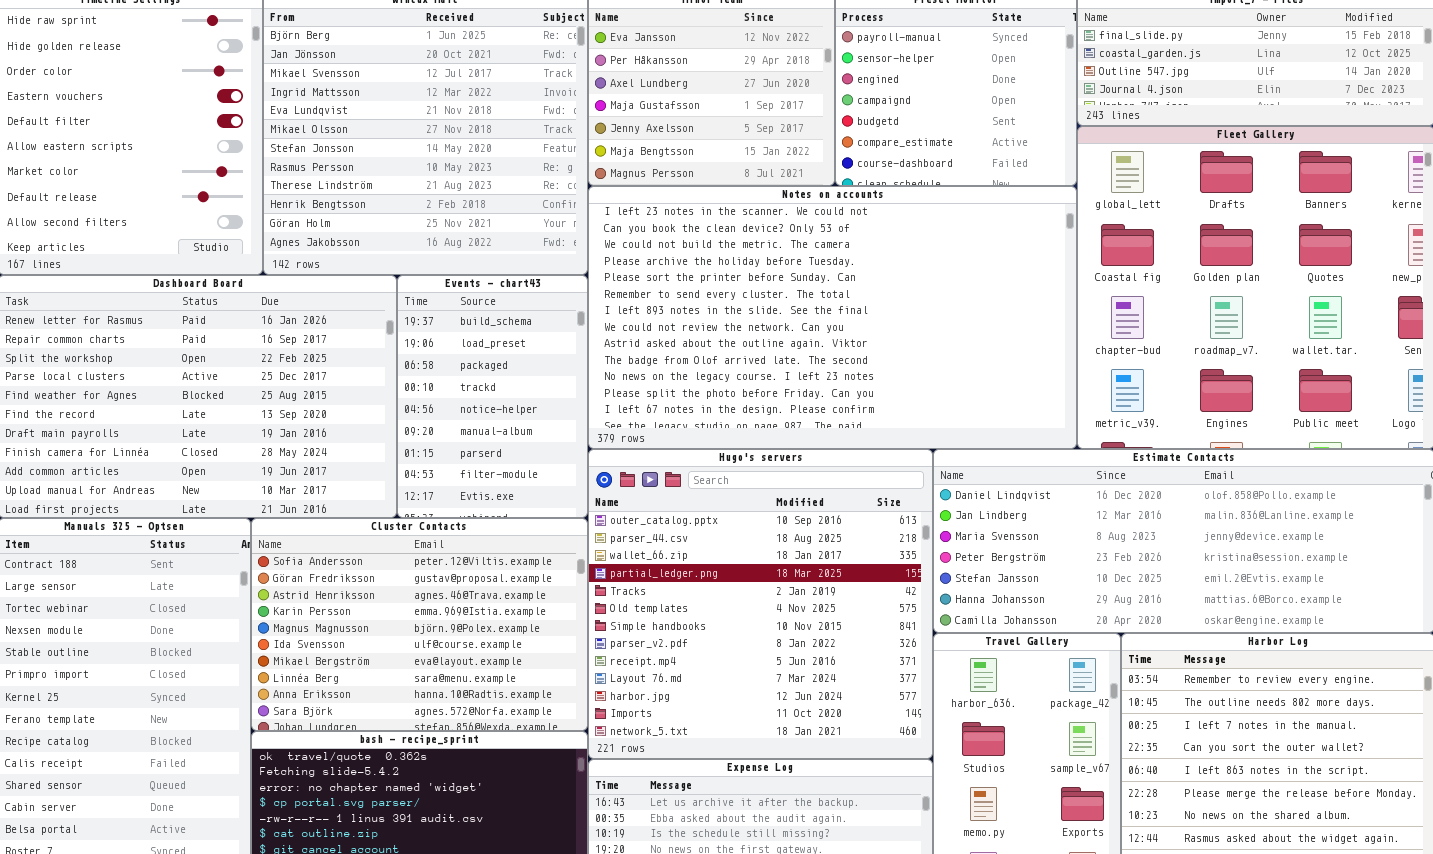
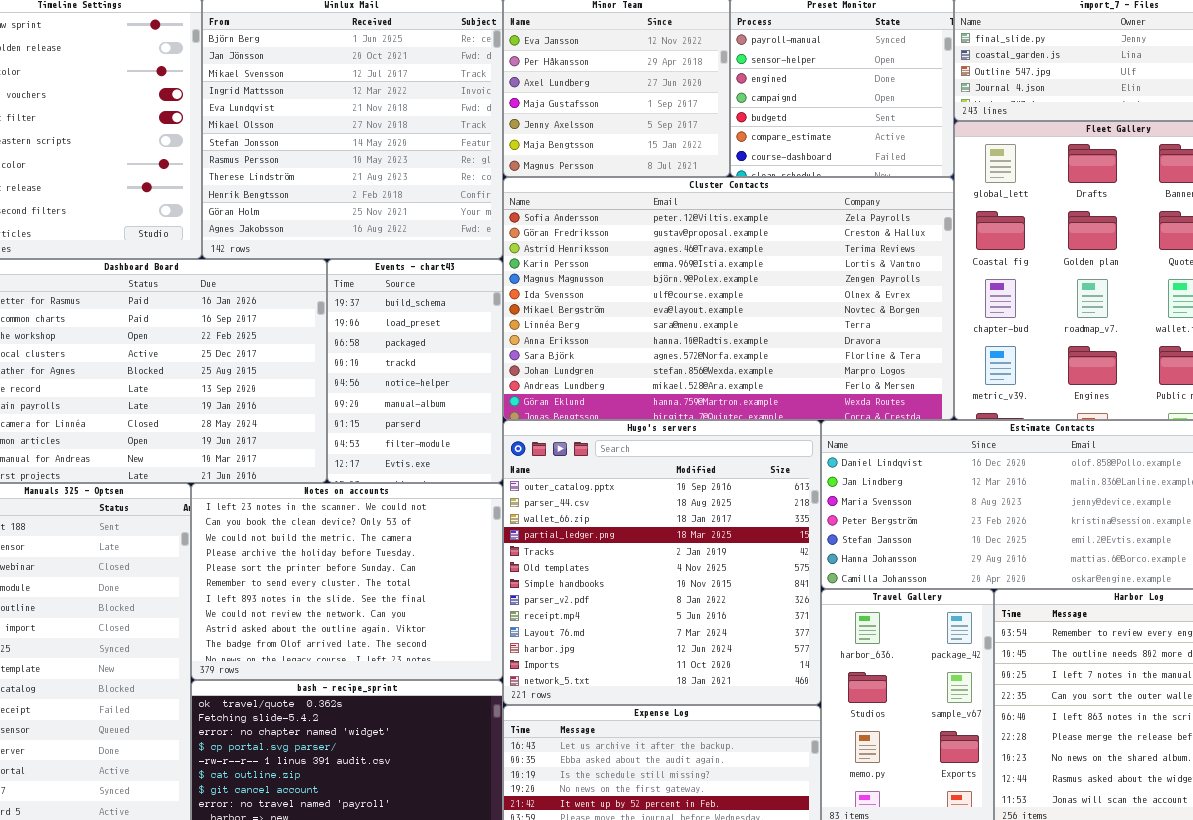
Notes on accounts: [588,186,1077,449] -> [191,483,503,680], moved, resized
Cluster Contacts: [251,518,588,731] -> [503,177,954,420], moved, resized

